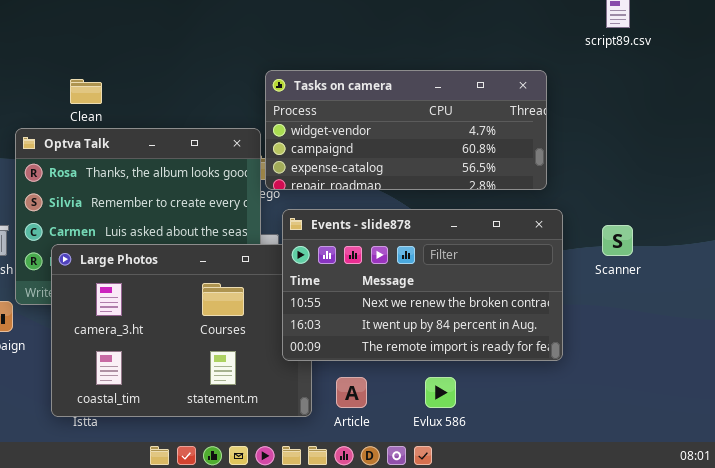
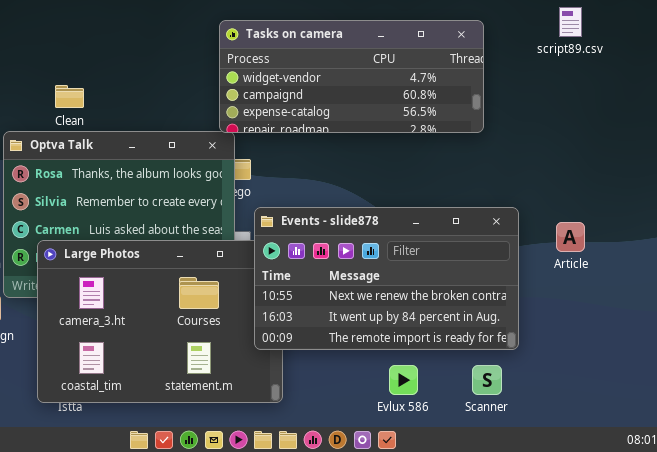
Tasks on camera: [265,70,547,190] -> [219,20,484,133], moved
Scanner: [602,225,633,256] -> [472,365,502,395], moved
Article: [336,377,367,408] -> [556,222,585,252], moved

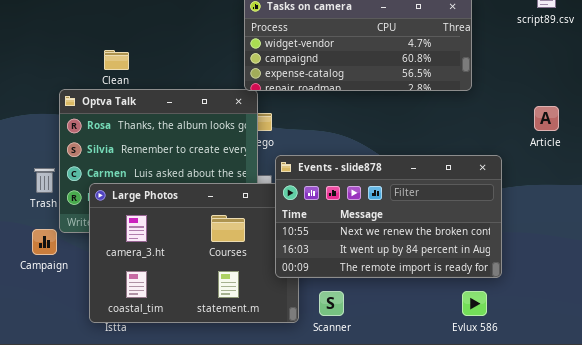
Article: [556,222,585,252] -> [534,106,559,131], moved
Evlux 586: [389,365,418,395] -> [462,291,487,316], moved
Scanner: [472,365,502,395] -> [319,291,344,316], moved

